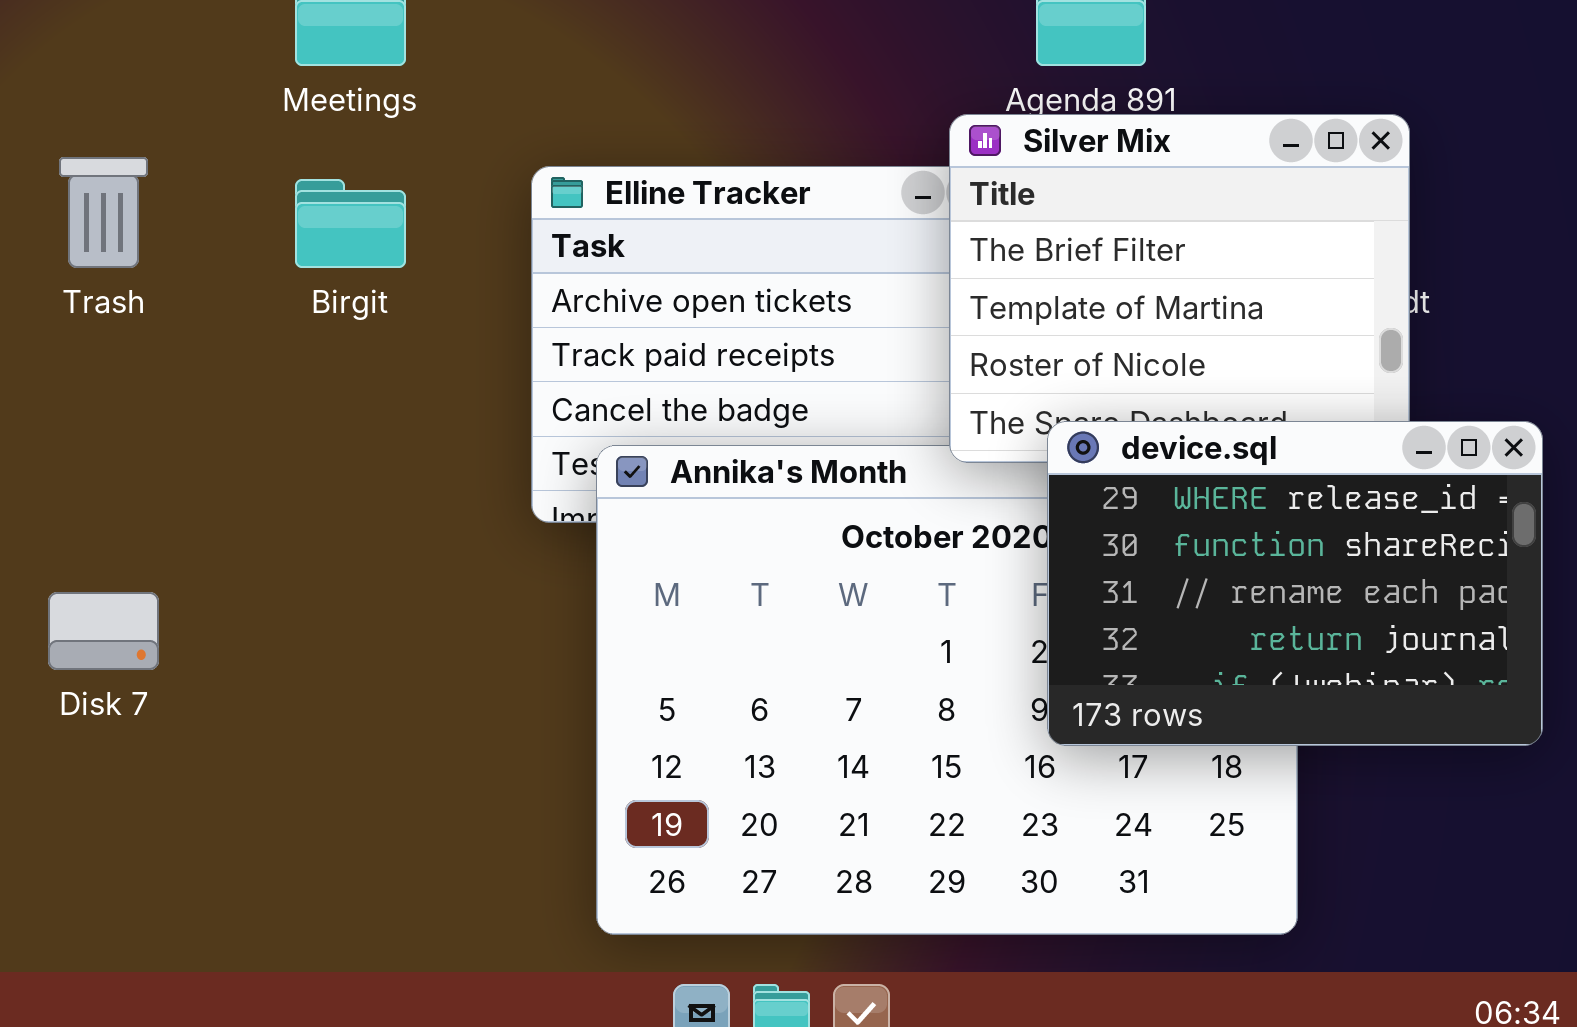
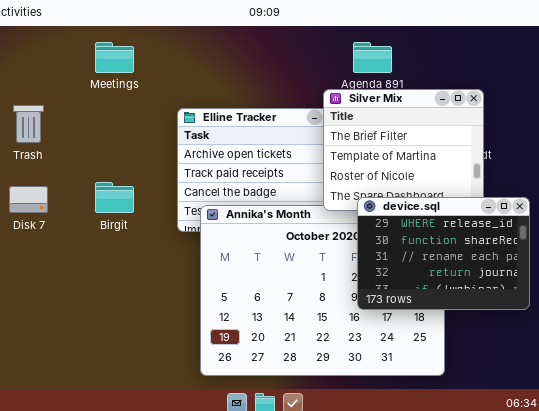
Birgit: [295,179,406,268] -> [95,182,134,213], moved
Disk 7: [48,592,159,670] -> [9,186,48,213], moved

